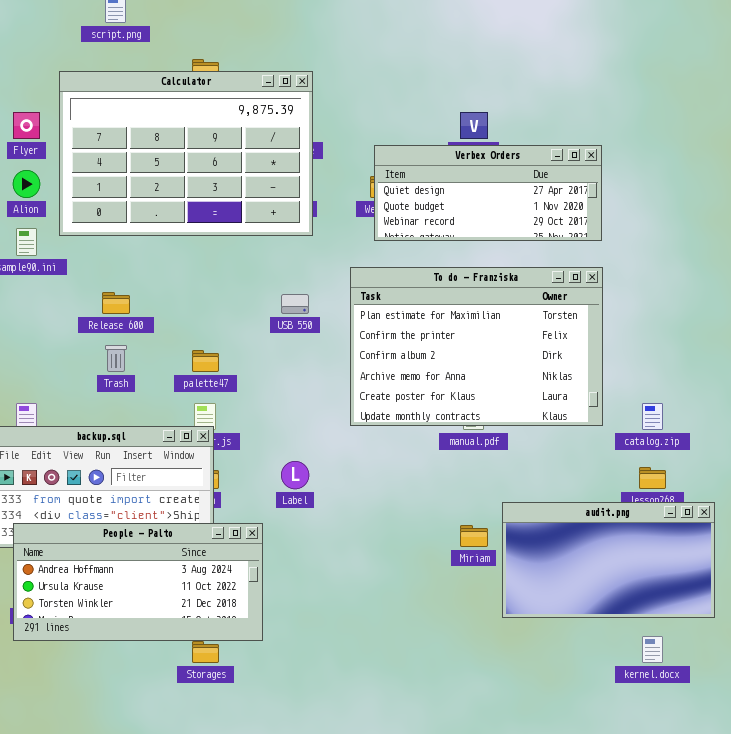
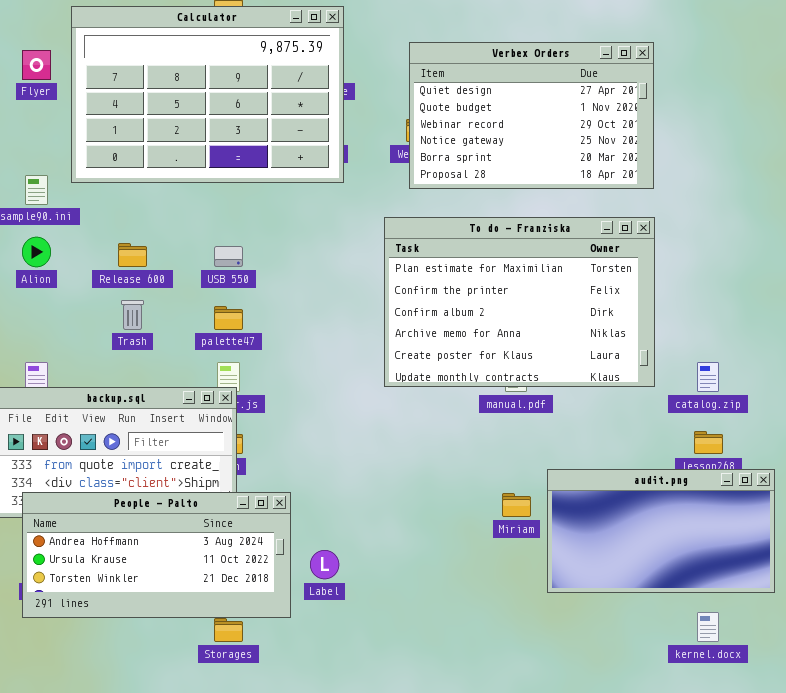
Verbex Orders: [374,145,602,241] -> [409,42,654,189], resized
Alion: [13,170,40,198] -> [22,237,51,267], moved
USB 550: [281,294,309,314] -> [214,246,243,267], moved
Label: [281,461,309,489] -> [310,550,339,579], moved

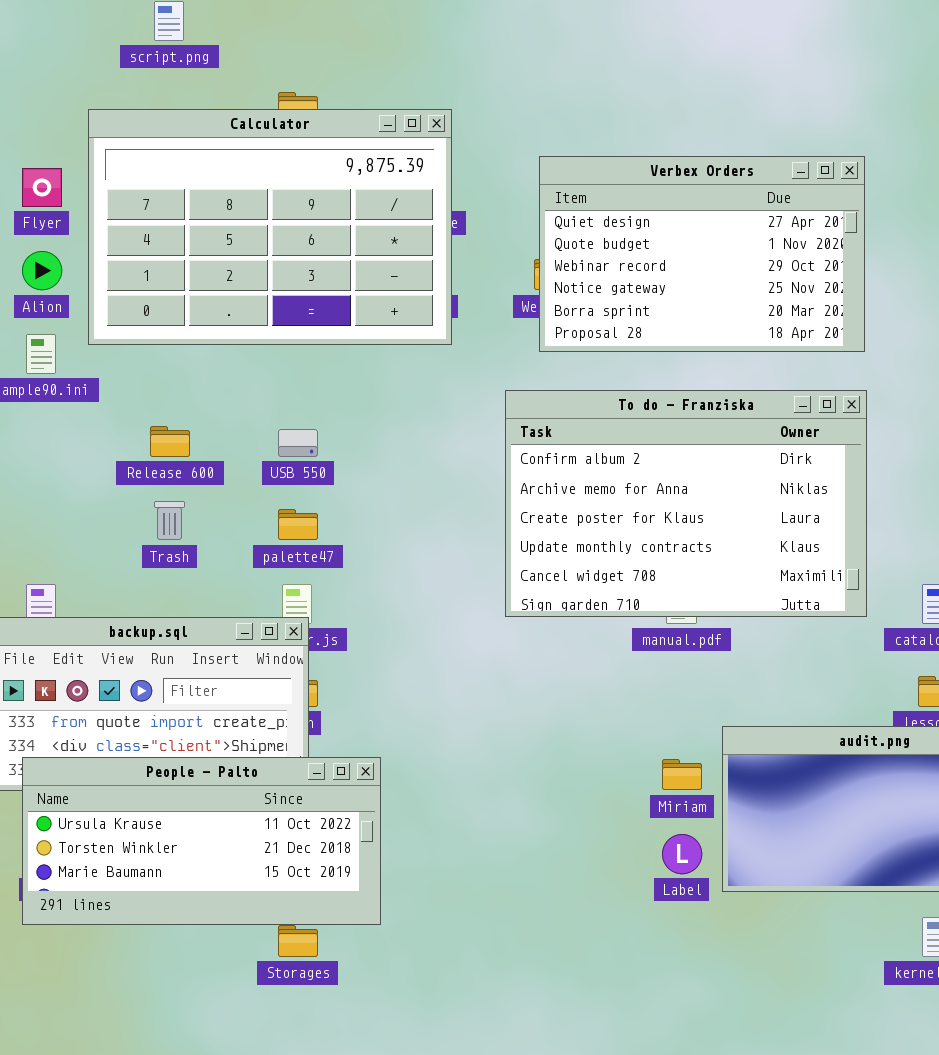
To do - Franziska: [384,217,655,387] -> [505,390,867,617], scrolled down 2 rows
Alion: [22,237,51,267] -> [22,251,62,290], moved
People - Palto: [22,492,291,618] -> [22,757,381,925], scrolled down 1 row
Label: [310,550,339,579] -> [662,834,702,874], moved

